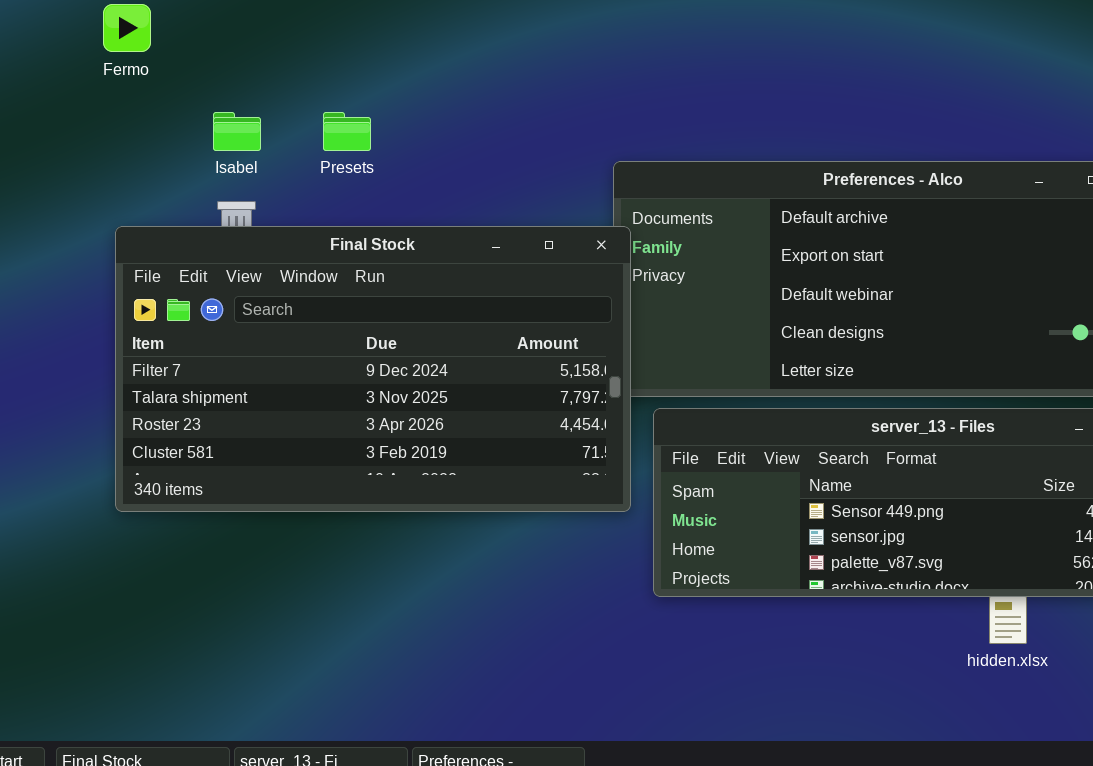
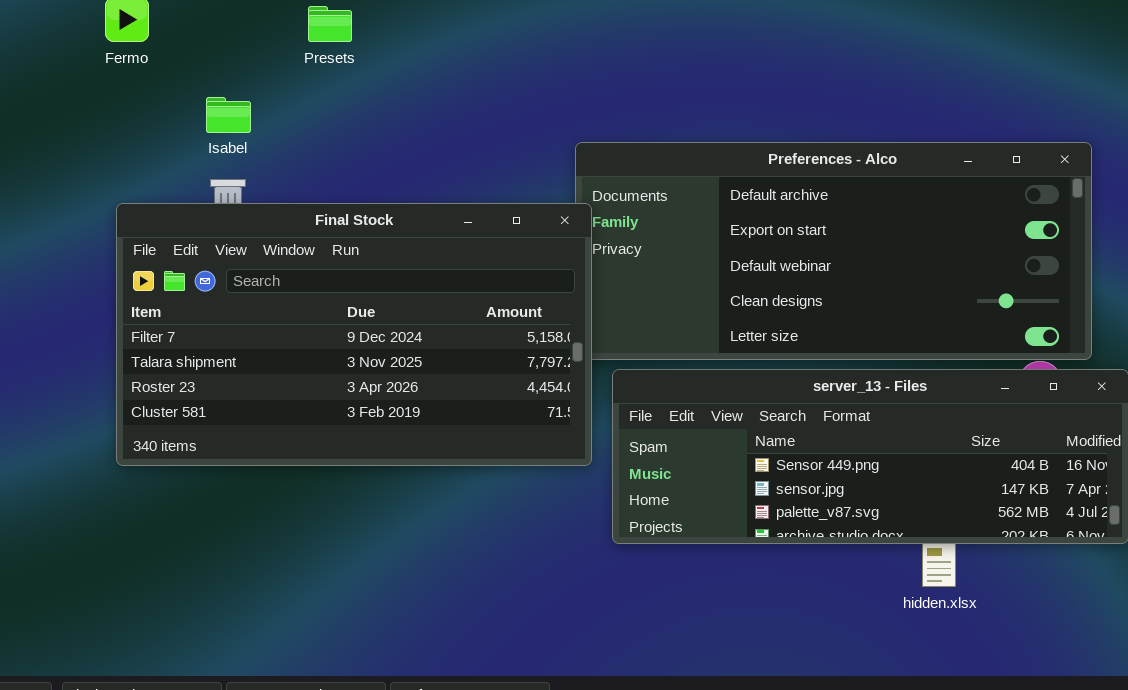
Presets: [323,112,371,151] -> [308,6,352,42], moved

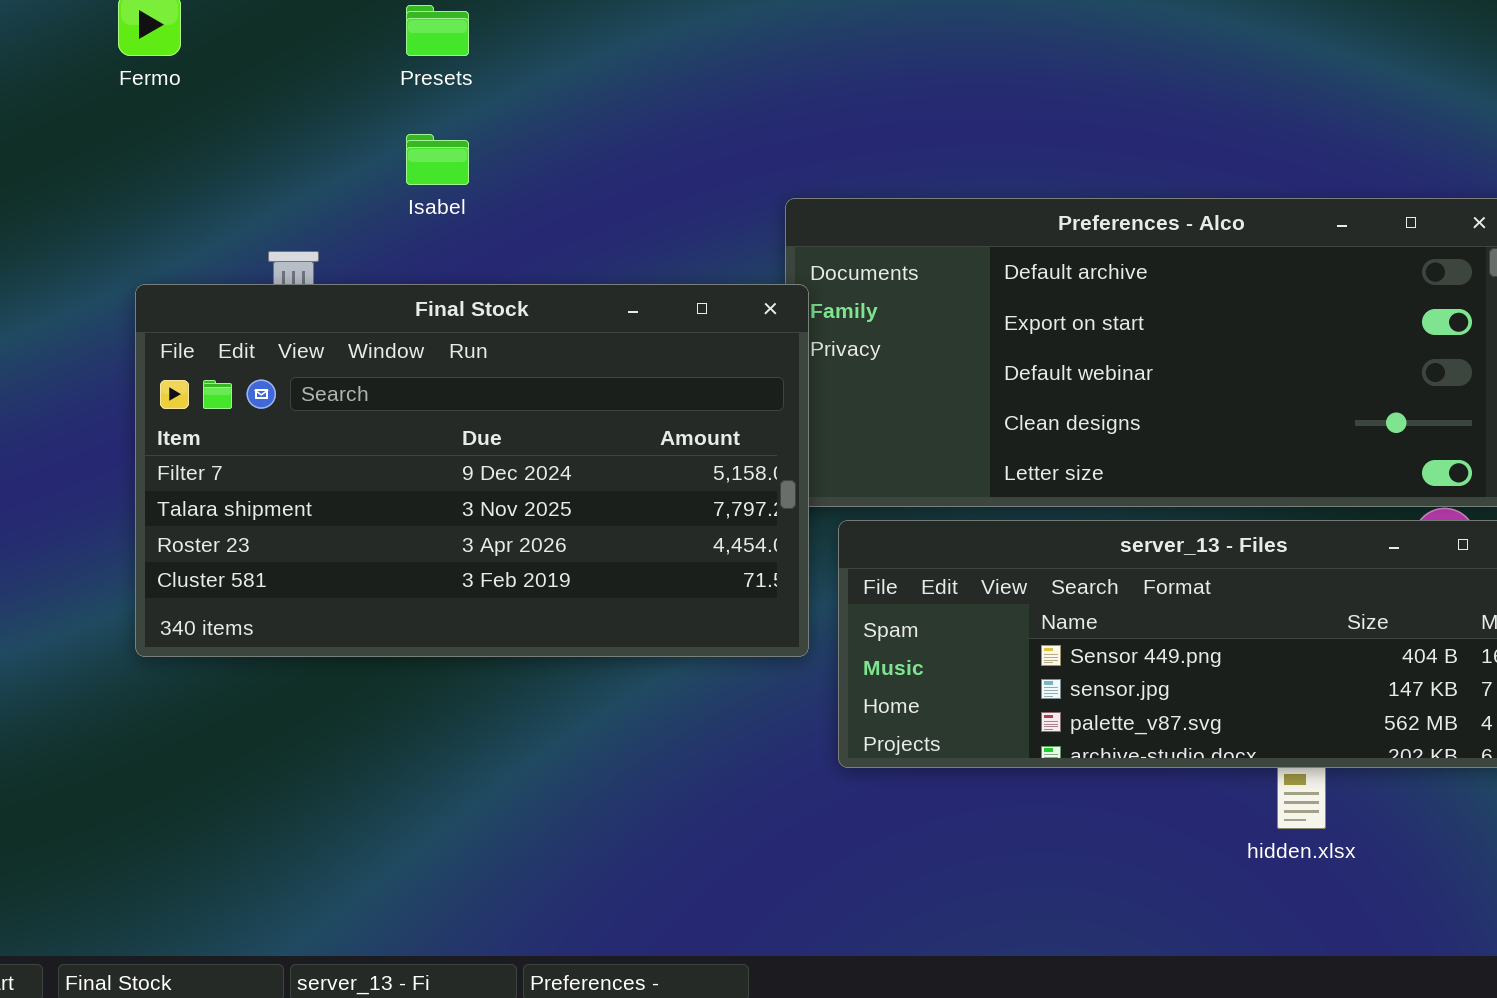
Isabel: [206,97,251,133] -> [406,134,469,185], moved

